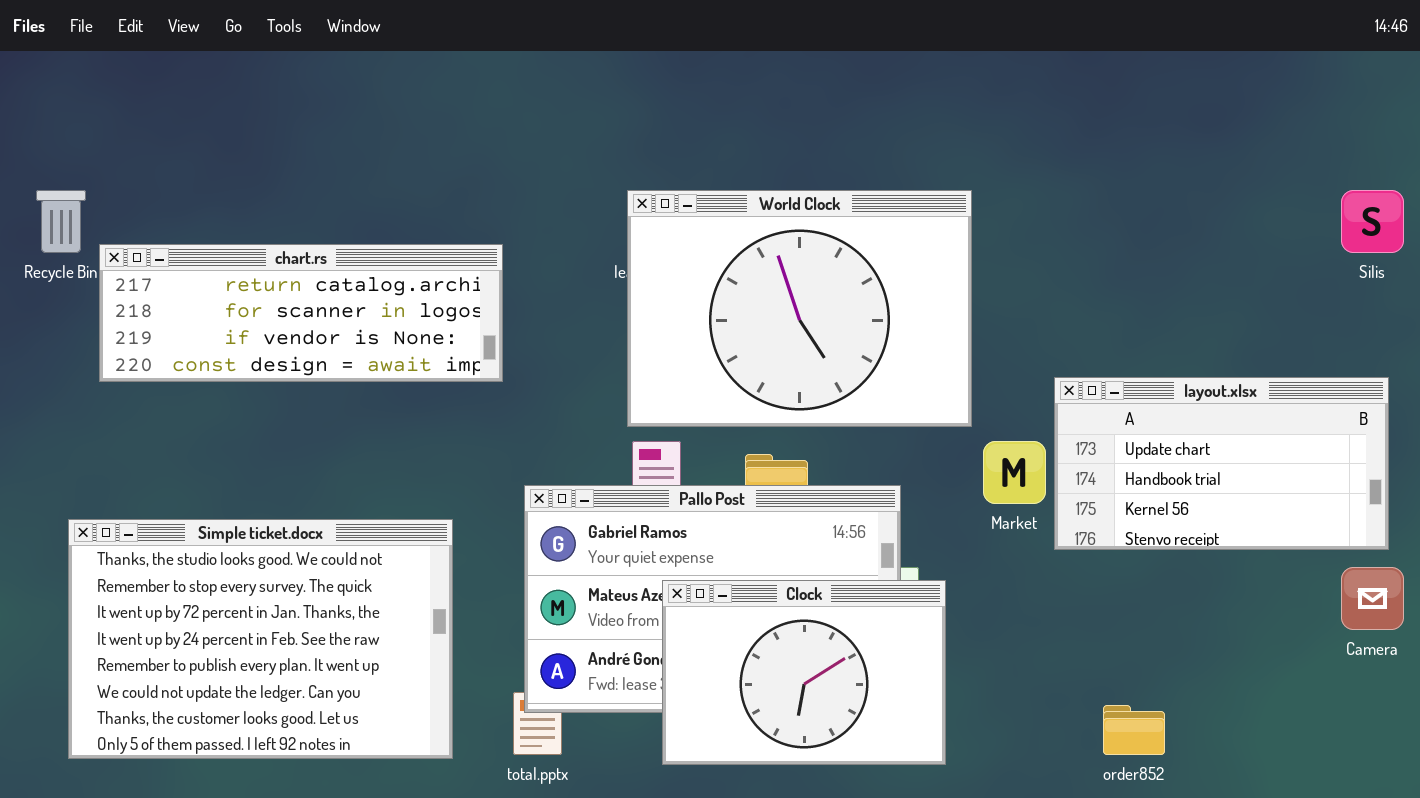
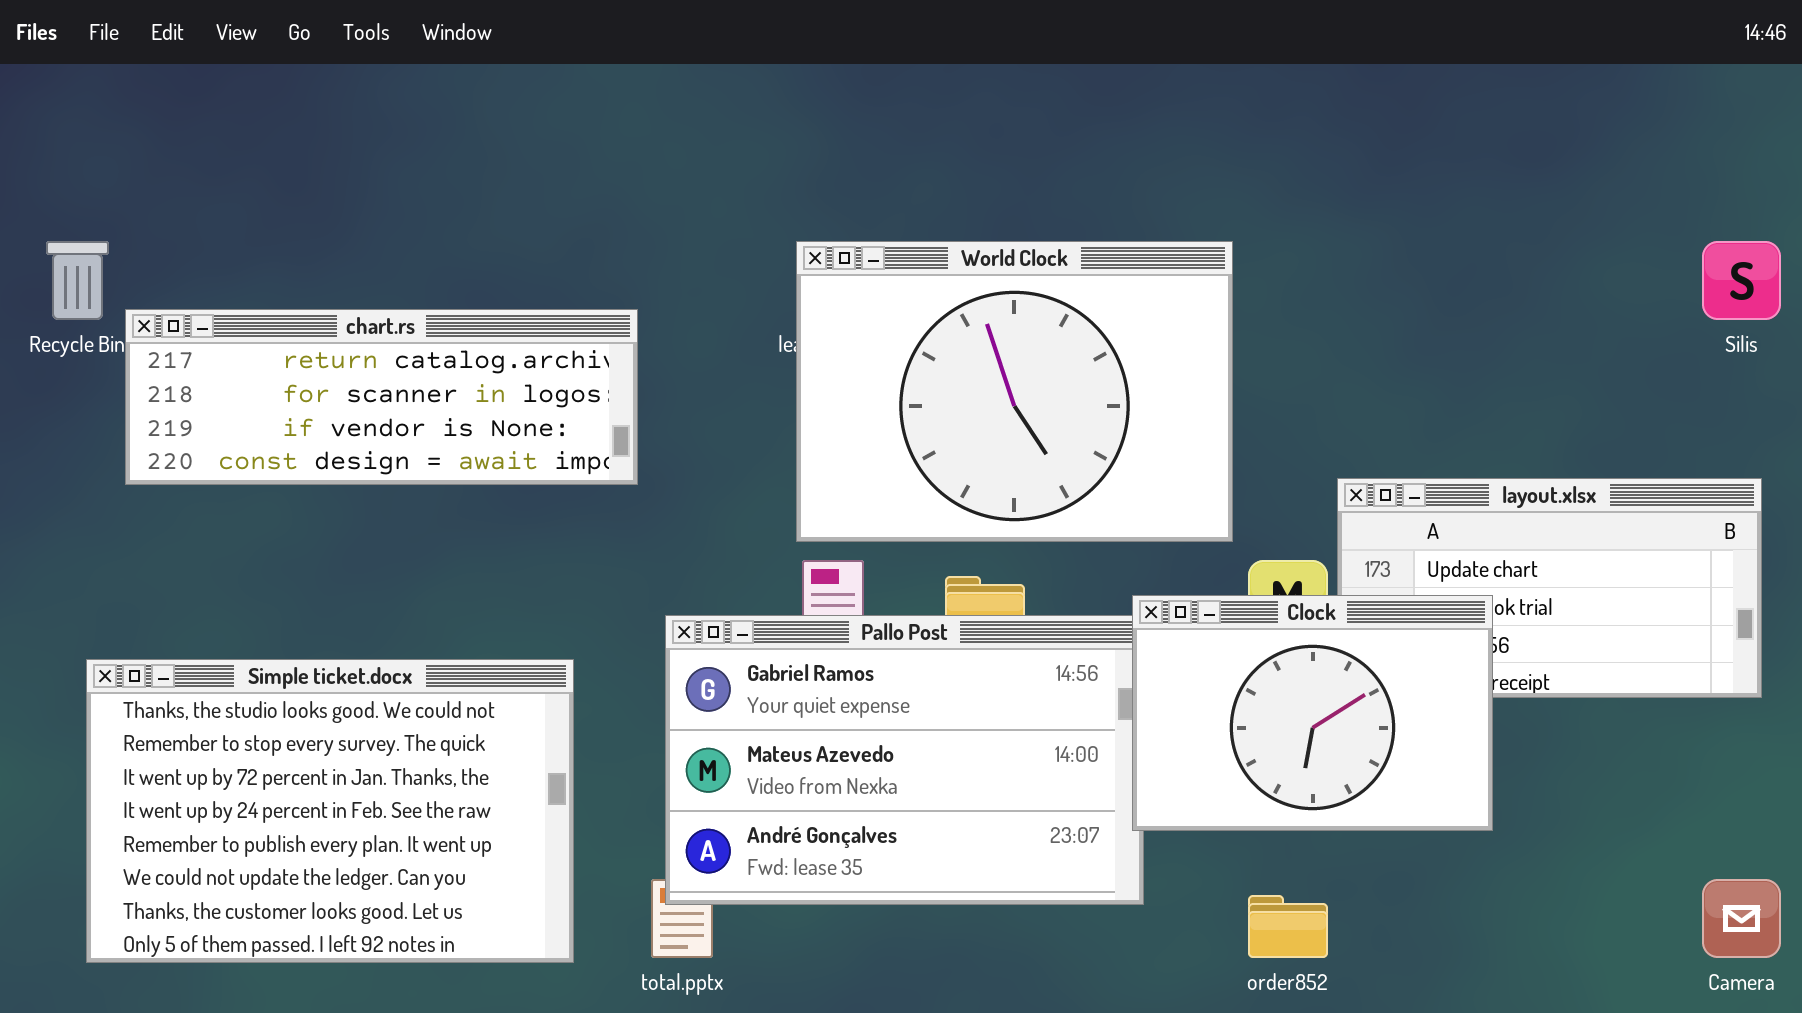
Camera: [1341,567,1404,630] -> [1702,879,1781,958], moved
Clock: [662,580,946,765] -> [1132,595,1493,831], moved
order852: [1103,705,1165,755] -> [1248,895,1328,958], moved

